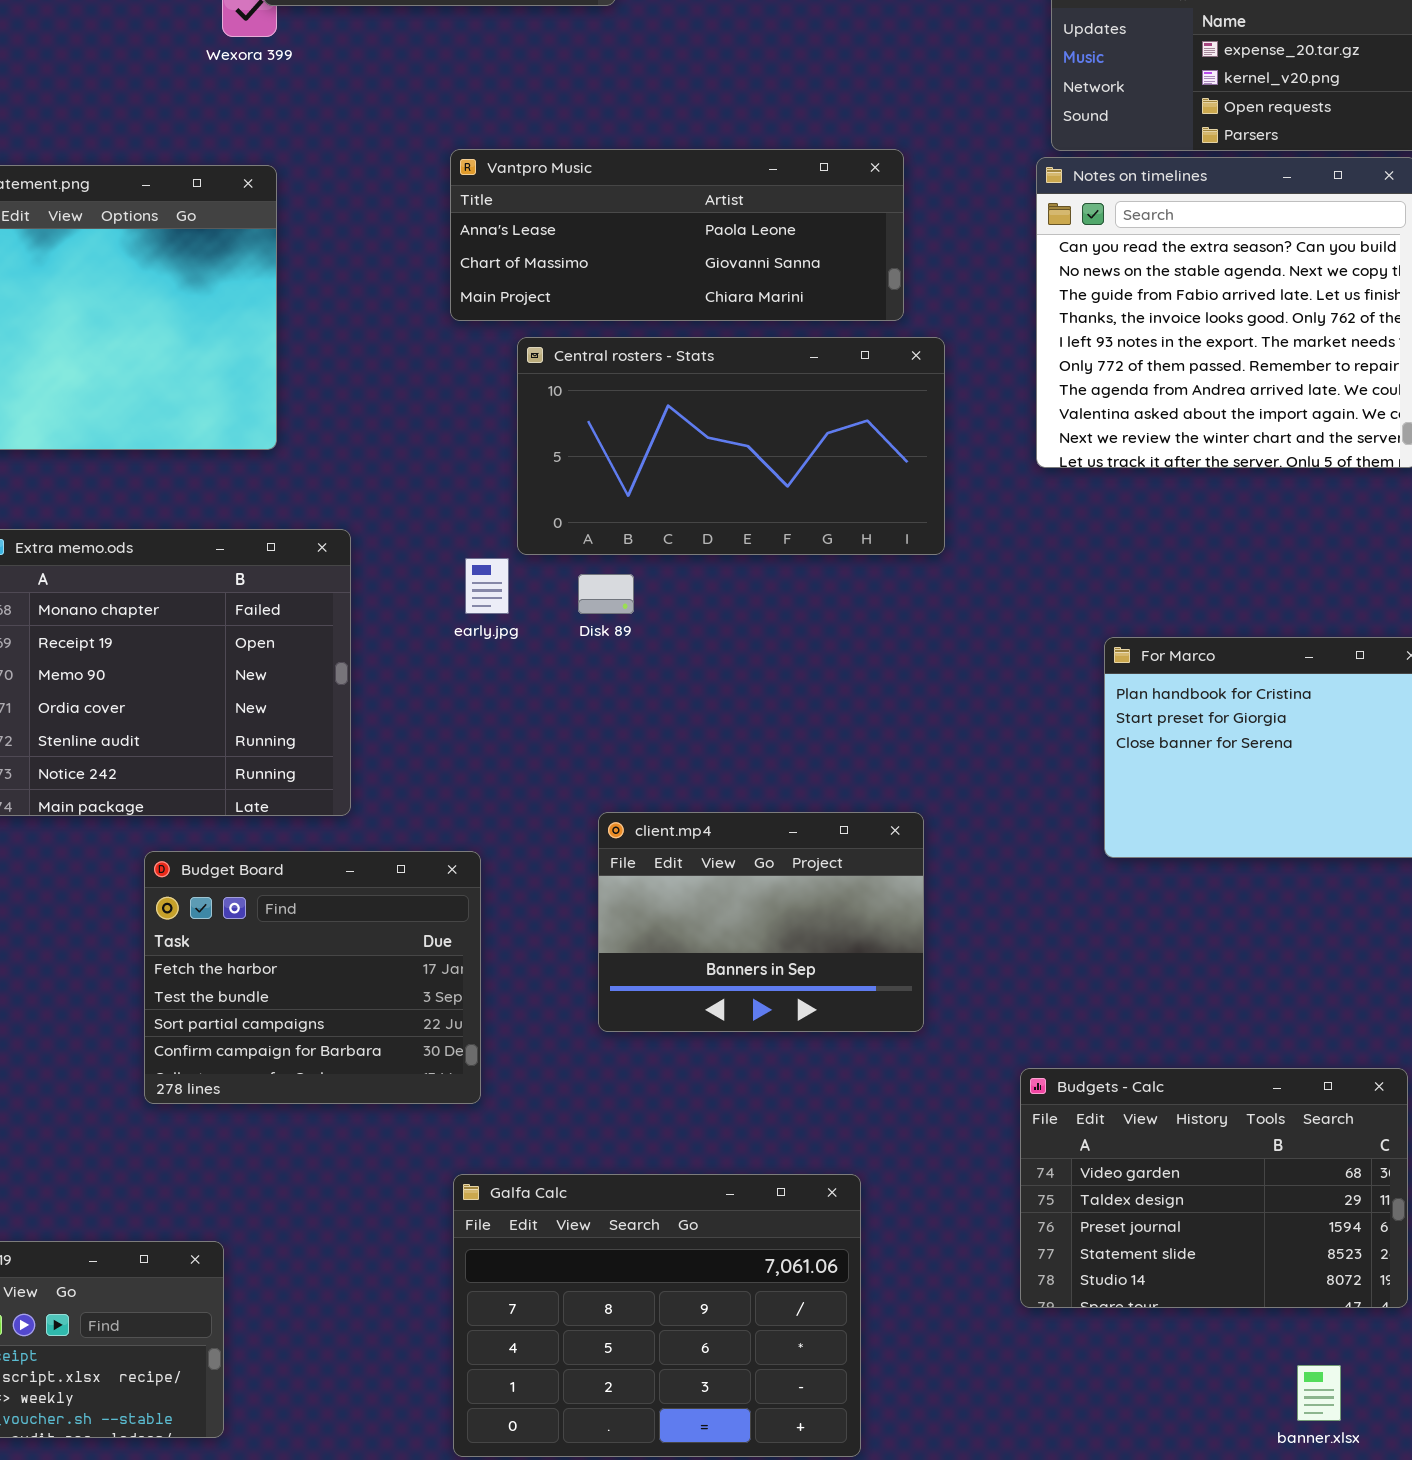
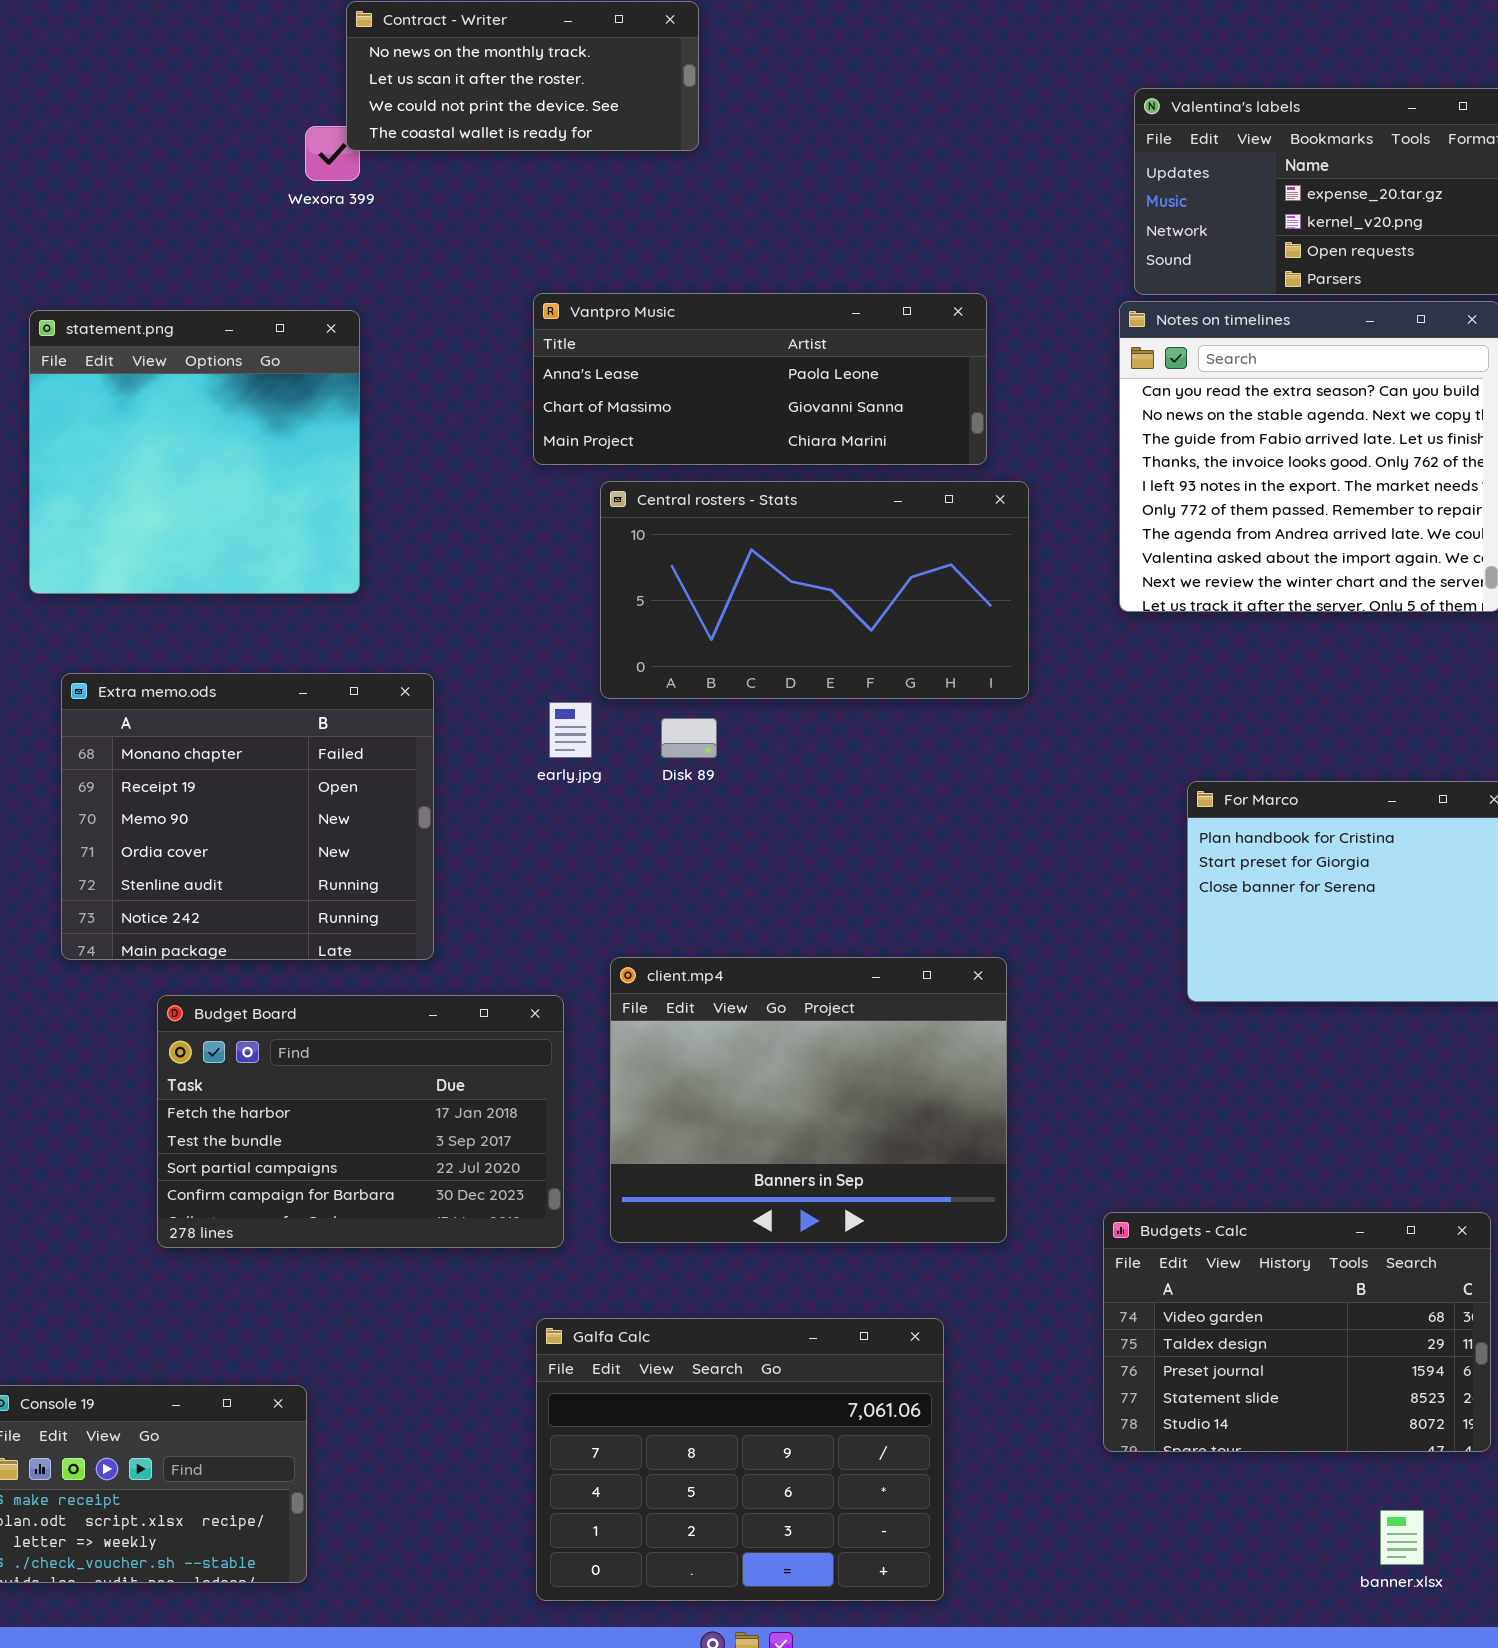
client.mp4: [598,812,924,1032] -> [610,957,1007,1243], resized
Budget Board: [144,851,481,1104] -> [157,995,564,1248], resized

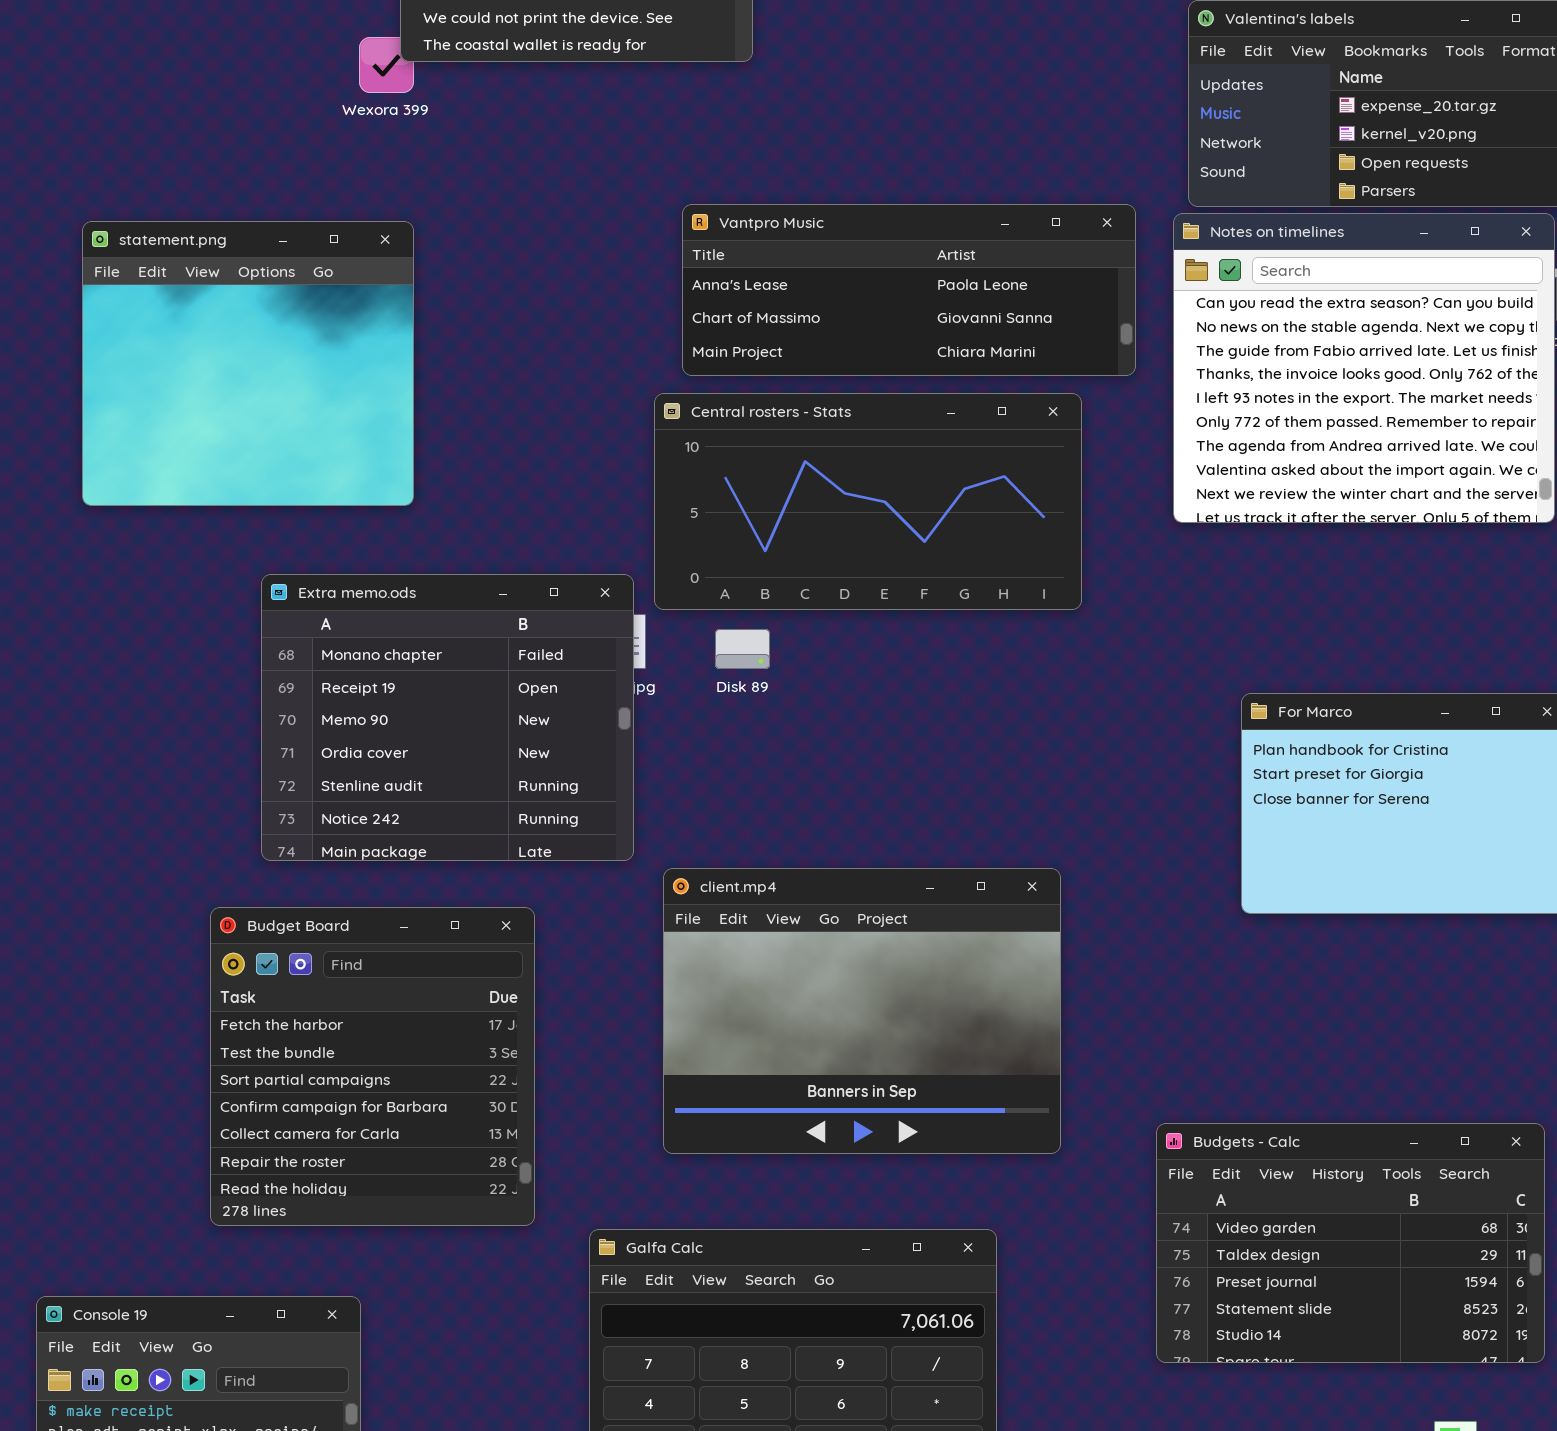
Vantpro Music: [533,293,987,465] -> [682,204,1136,376], moved
Extra memo.ods: [61,673,434,960] -> [261,574,634,861], moved
Budget Board: [157,995,564,1248] -> [210,907,535,1226], resized

